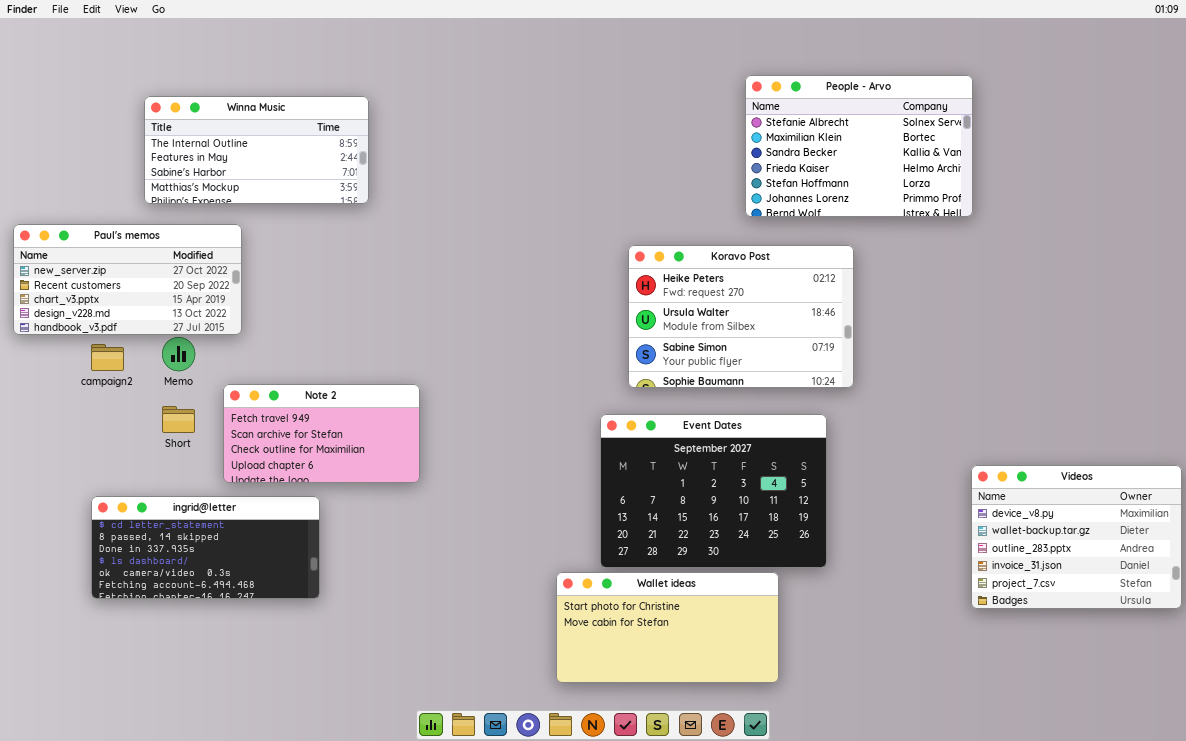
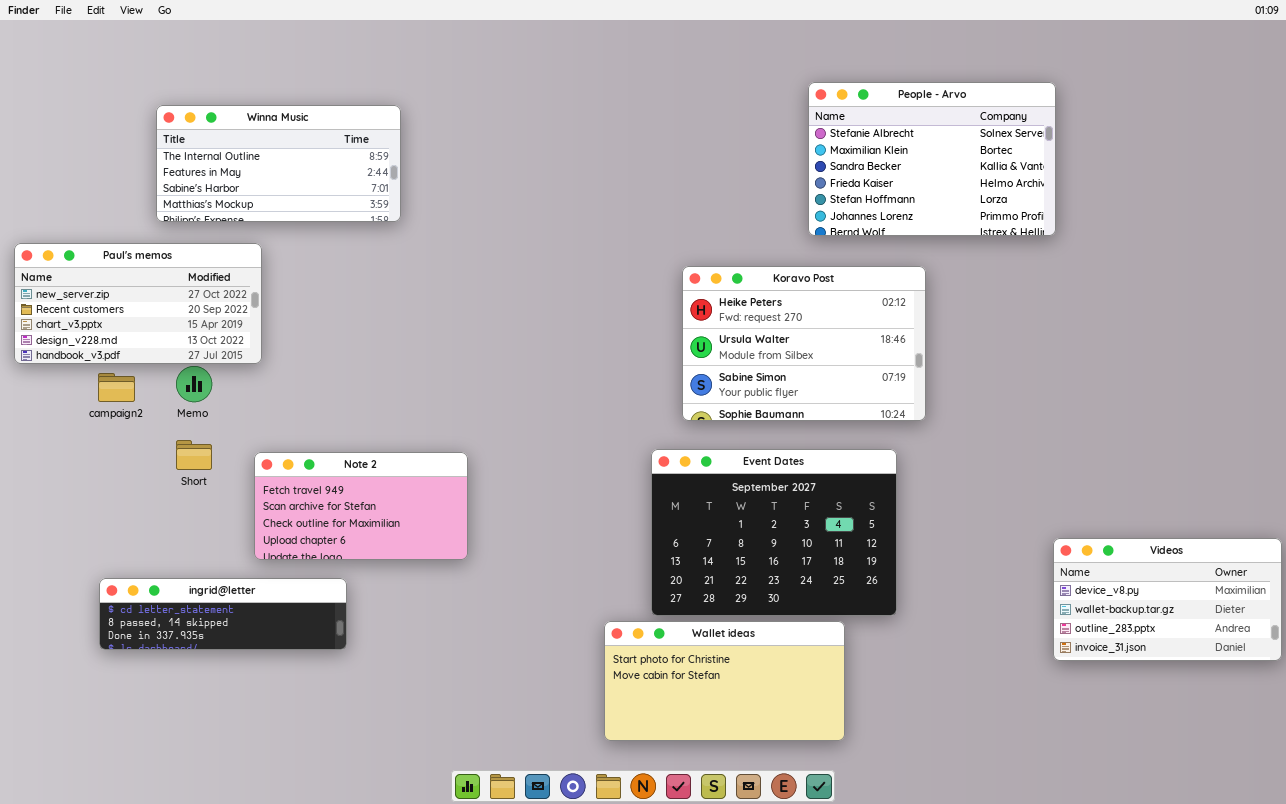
Note 2: [223,384,420,483] -> [254,452,468,560], moved
Videos: [971,465,1182,609] -> [1053,538,1282,661], resized
ingrid@letter: [91,496,320,599] -> [99,578,347,650], resized

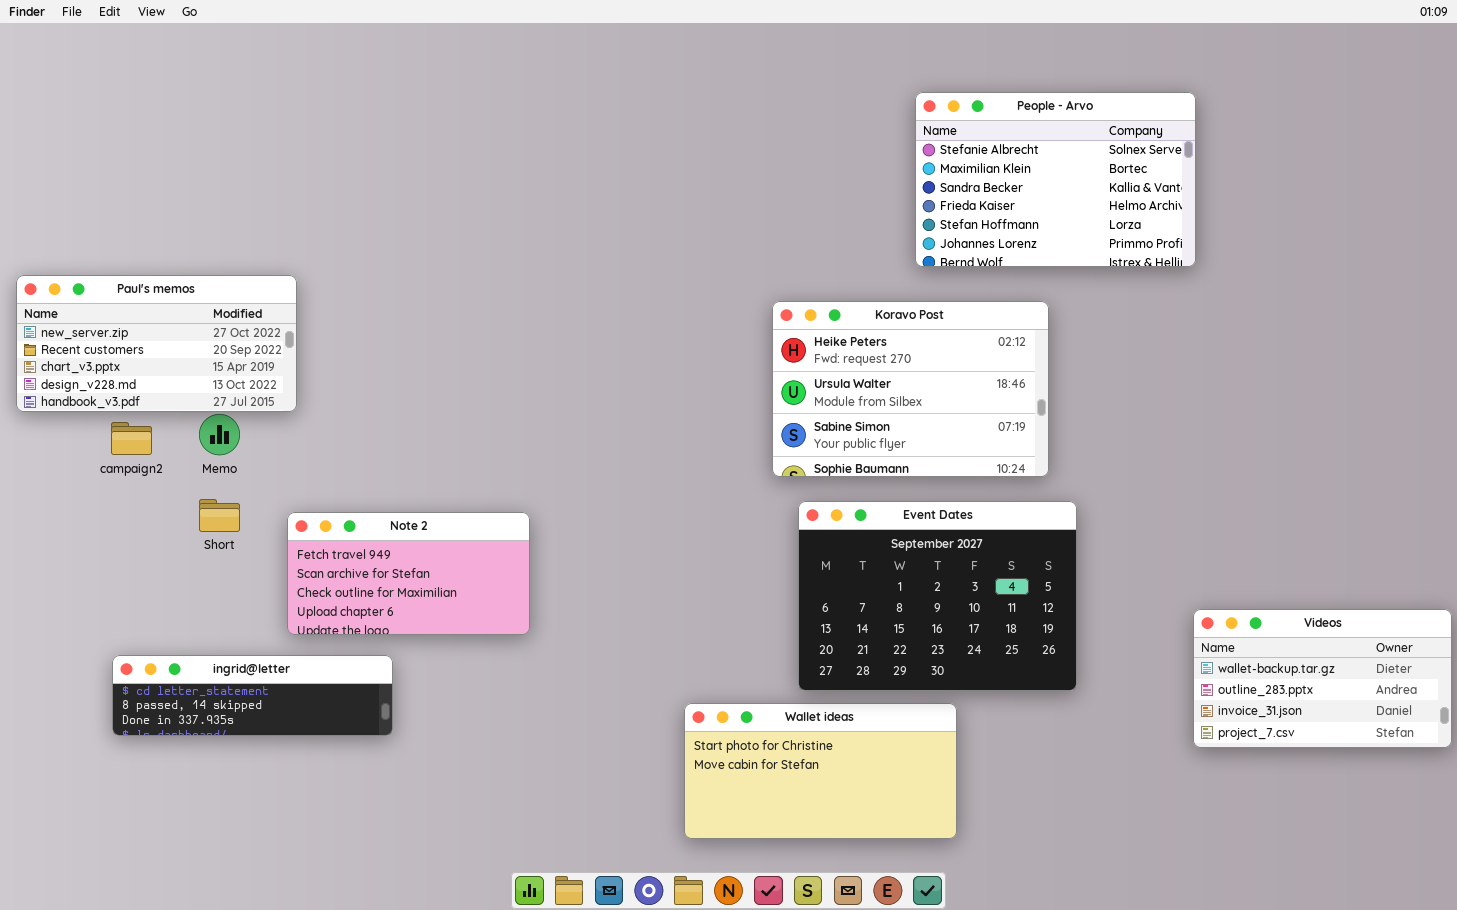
Winna Music: [156,105,401,222] -> none, closed
Event Dates: [651,449,897,616] -> [798,501,1077,691], moved
Videos: [1053,538,1282,661] -> [1193,609,1452,748], scrolled down 1 row

